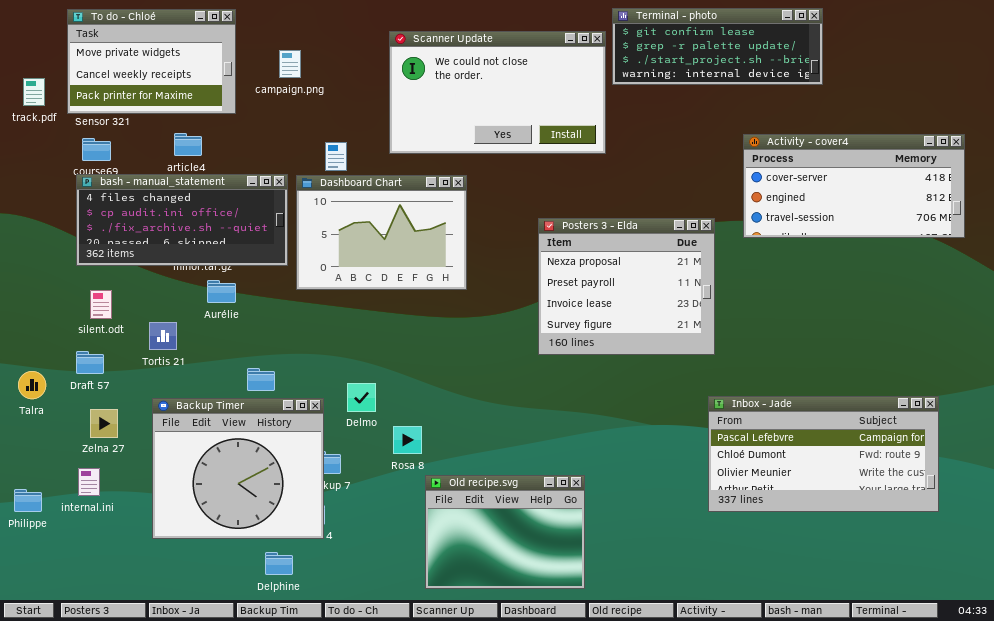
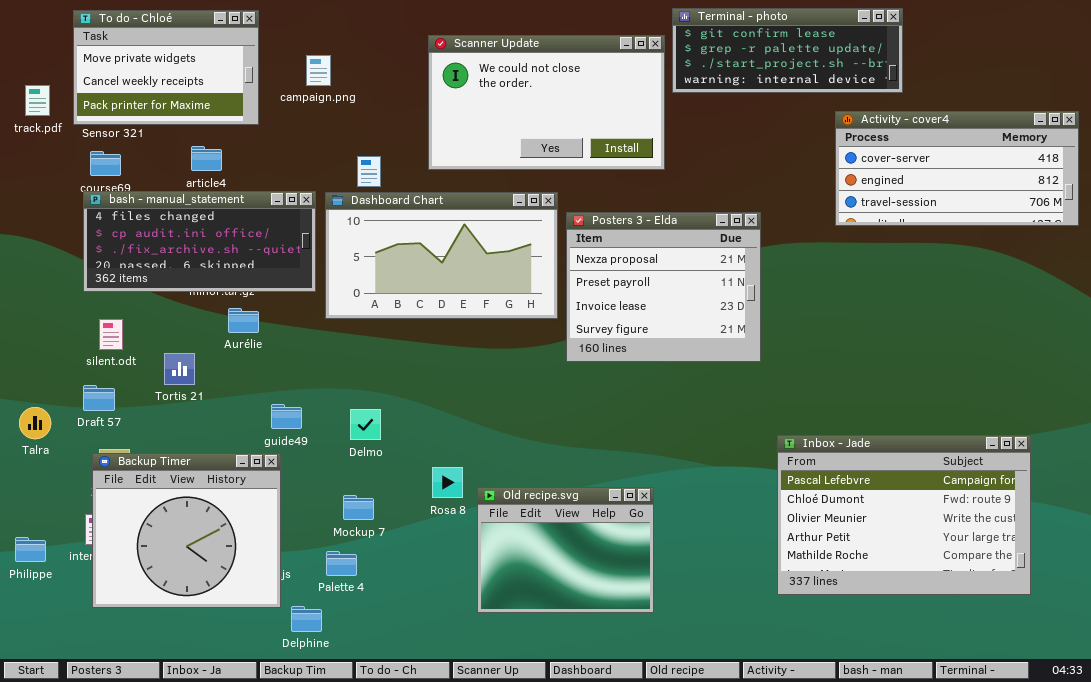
Activity - cover4: [743,134,965,238] -> [835,111,1079,226], moved
Dashboard Chart: [296,175,467,290] -> [325,192,558,319], resized
Posters 3 - Elda: [538,218,715,355] -> [566,212,761,362], moved
Delmo: [347,383,376,412] -> [350,409,381,440], moved
Inbox - Jade: [708,396,939,512] -> [777,435,1031,595], resized
Backup Timer: [152,398,324,539] -> [92,453,281,608], moved
Old recipe.svg: [425,475,585,589] -> [477,487,654,613], moved

